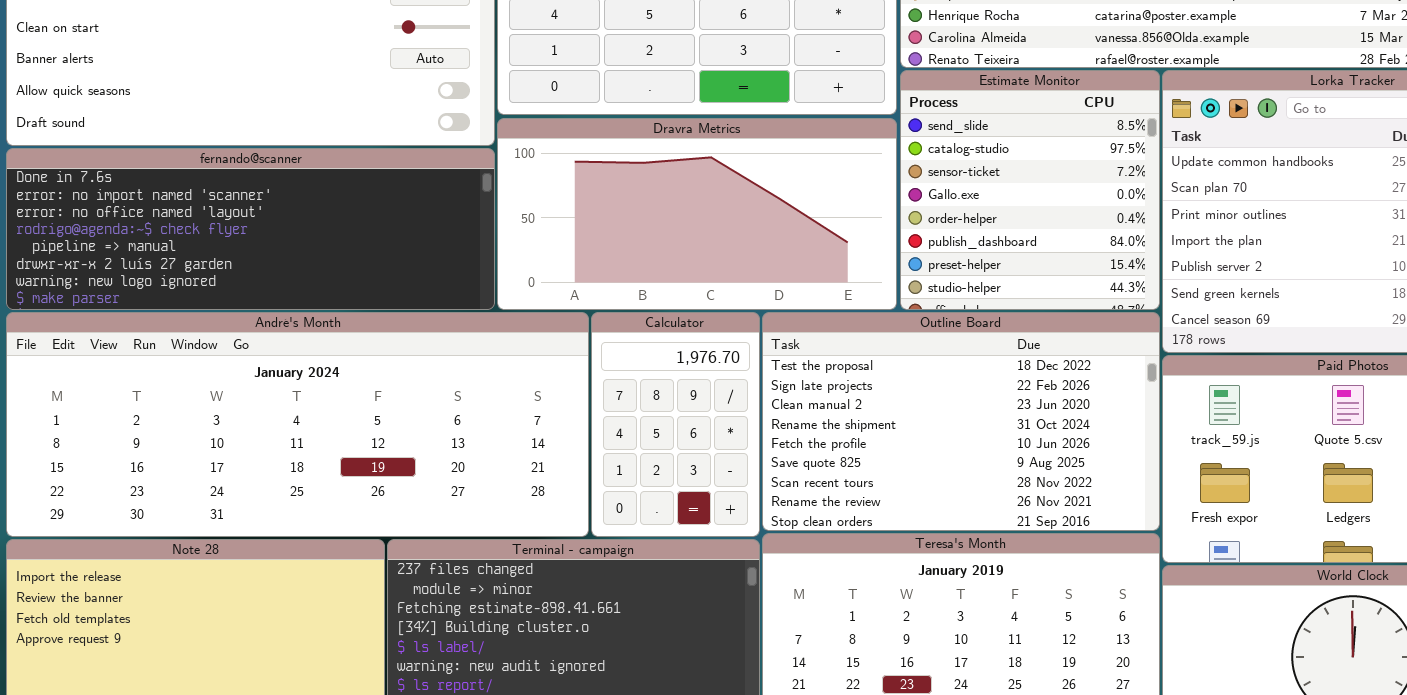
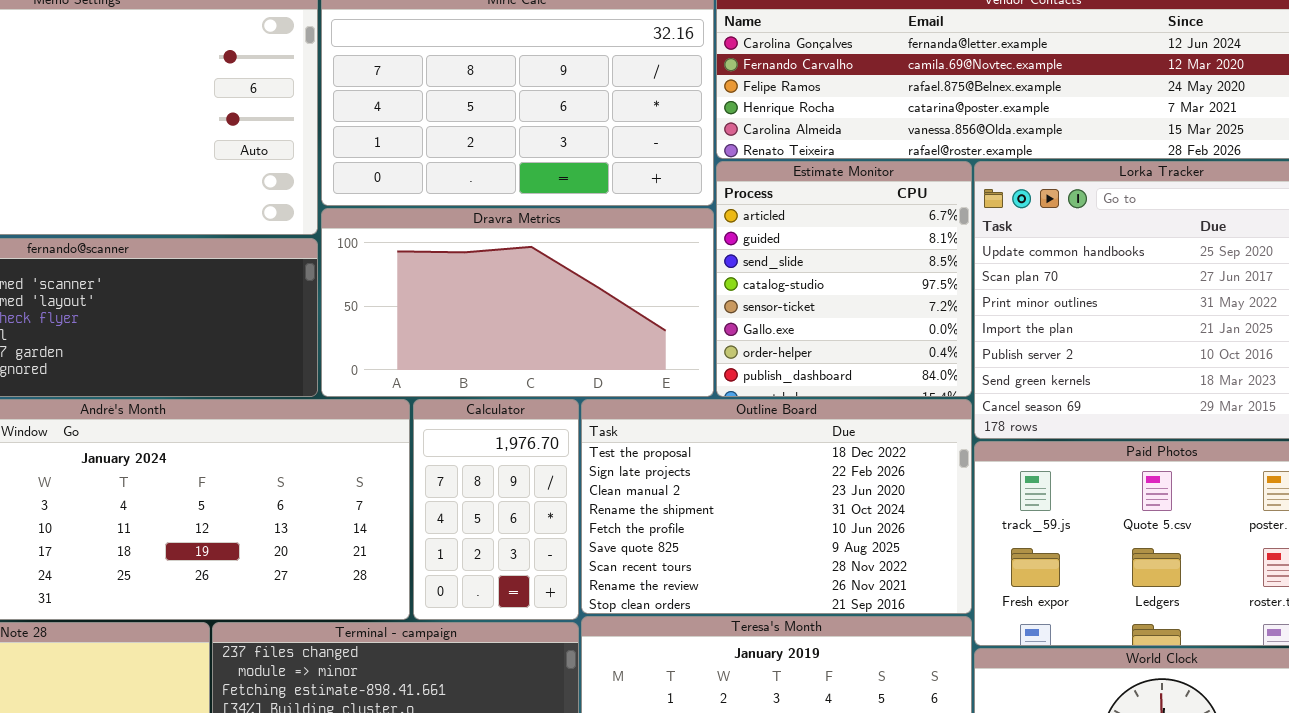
Estimate Monitor: [900,70,1160,310] -> [716,161,972,397], scrolled up 2 rows

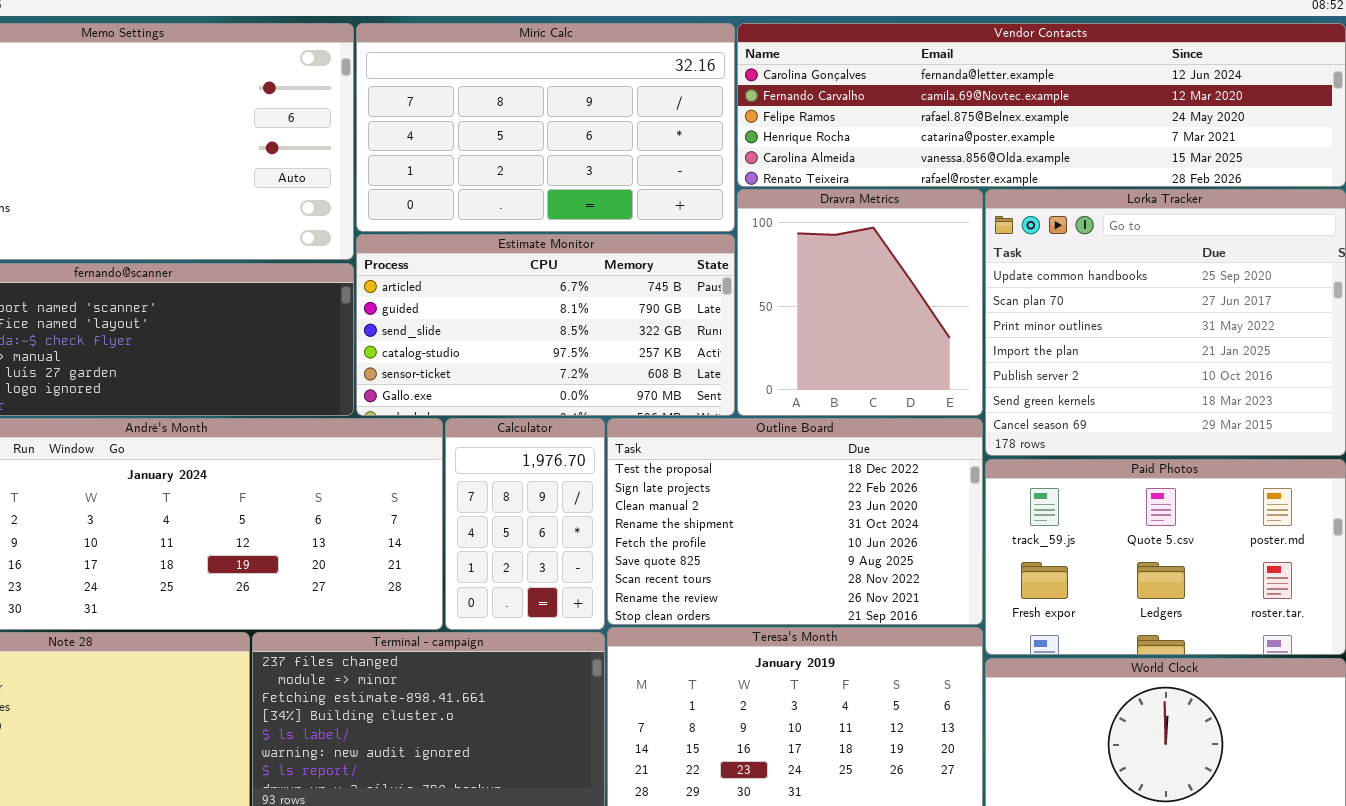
Estimate Monitor: [716,161,972,397] -> [356,234,735,416], moved, resized
Dravra Metrics: [321,208,714,397] -> [737,189,983,416], moved, resized

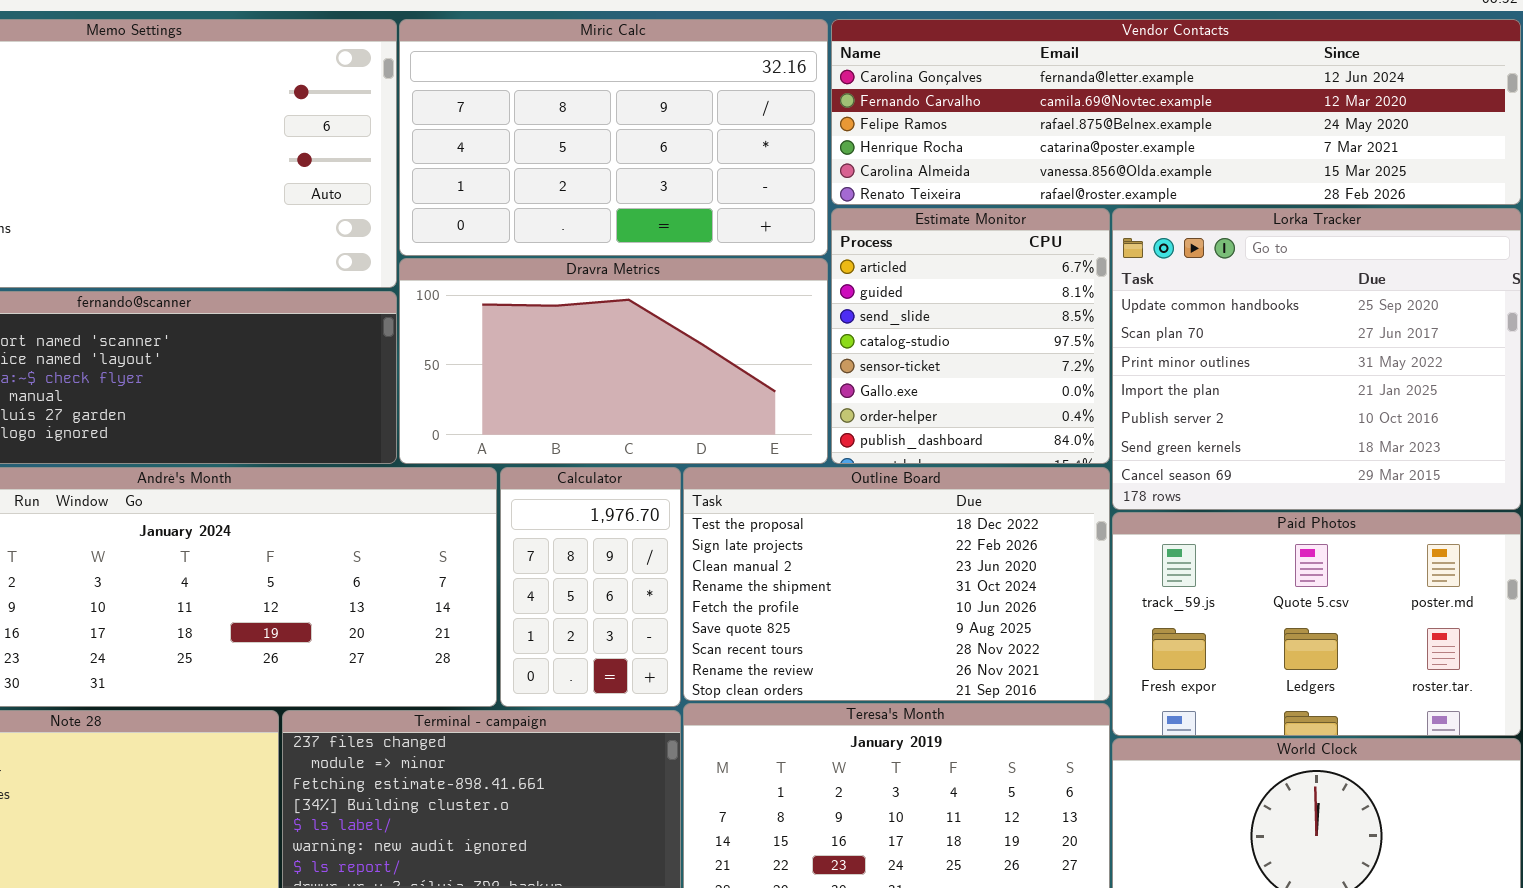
Dravra Metrics: [737,189,983,416] -> [399,258,828,464], moved, resized
Estimate Monitor: [356,234,735,416] -> [831,208,1110,464], moved, resized

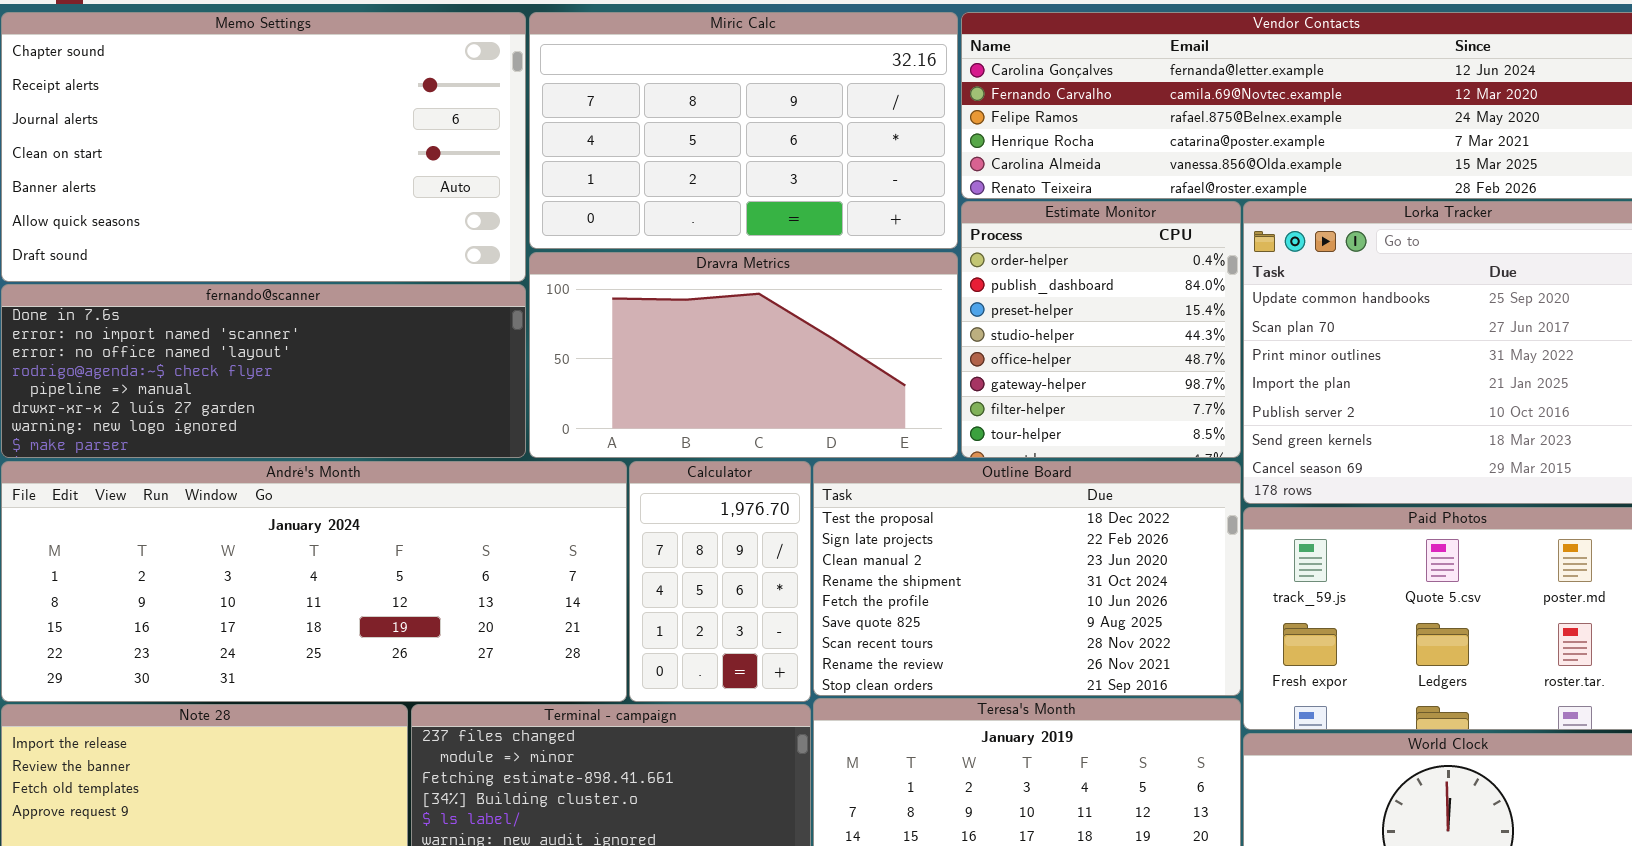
Estimate Monitor: [831,208,1110,464] -> [961,201,1241,458], scrolled down 6 rows

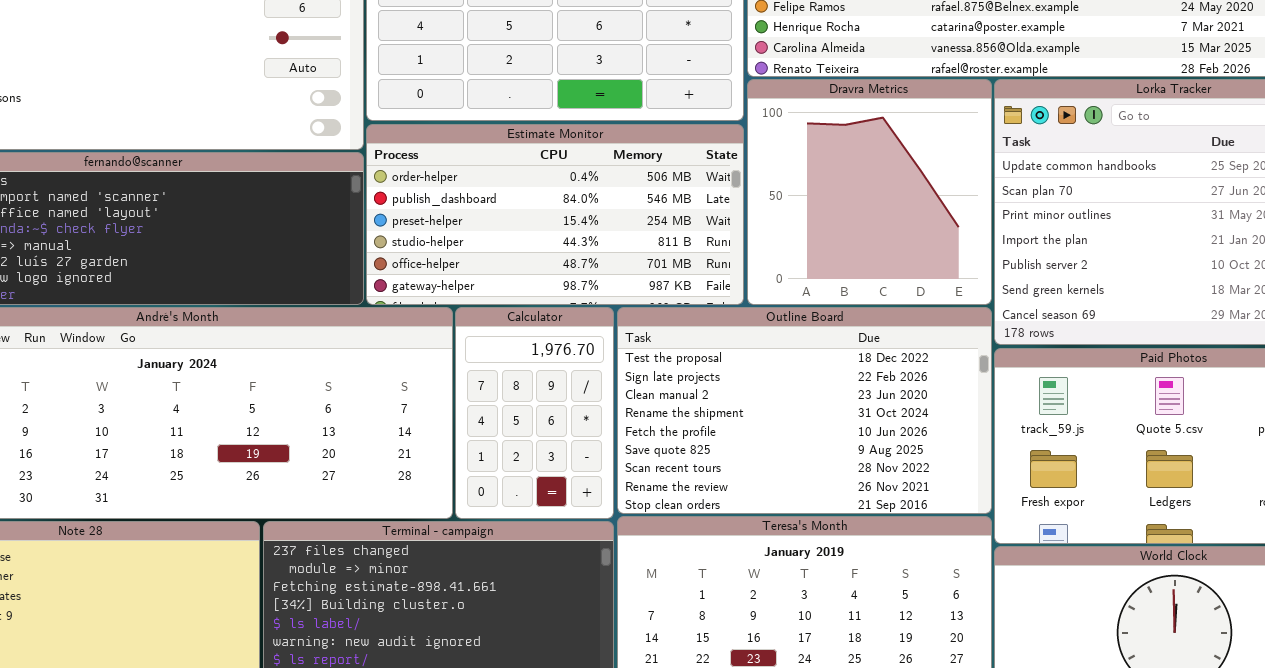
Estimate Monitor: [961,201,1241,458] -> [366,124,744,305], moved, resized
Dravra Metrics: [529,252,958,458] -> [747,79,992,305], moved, resized

